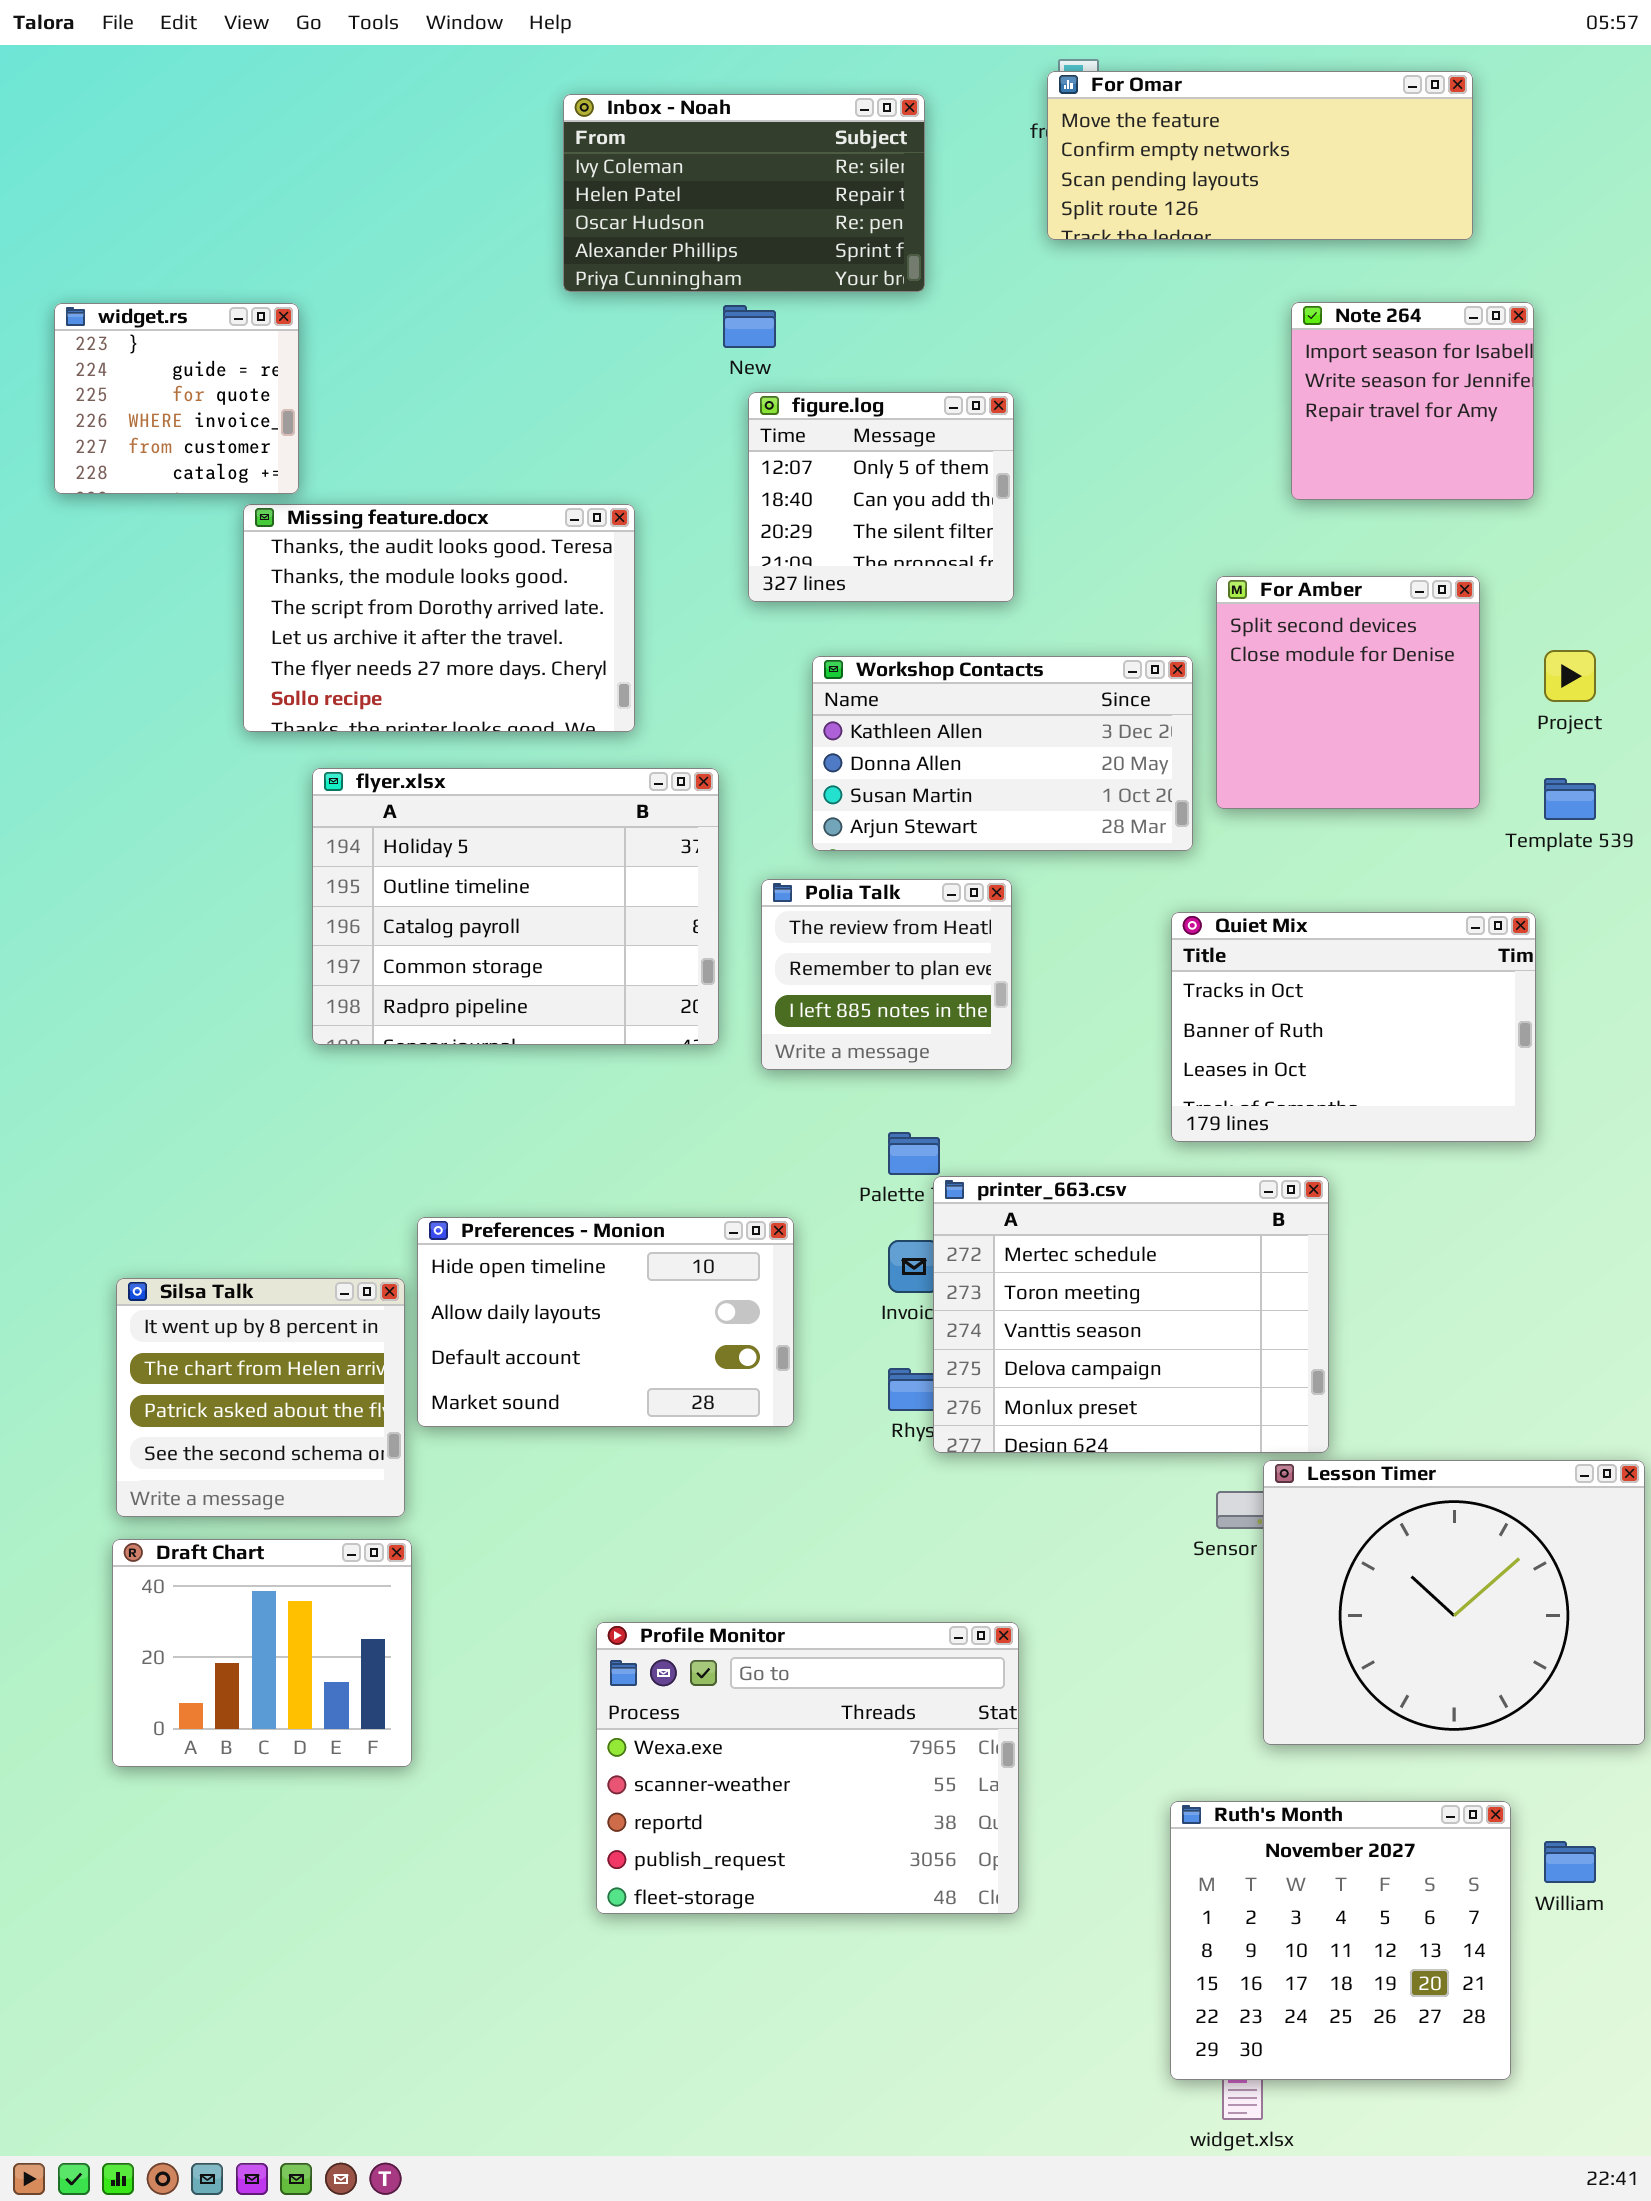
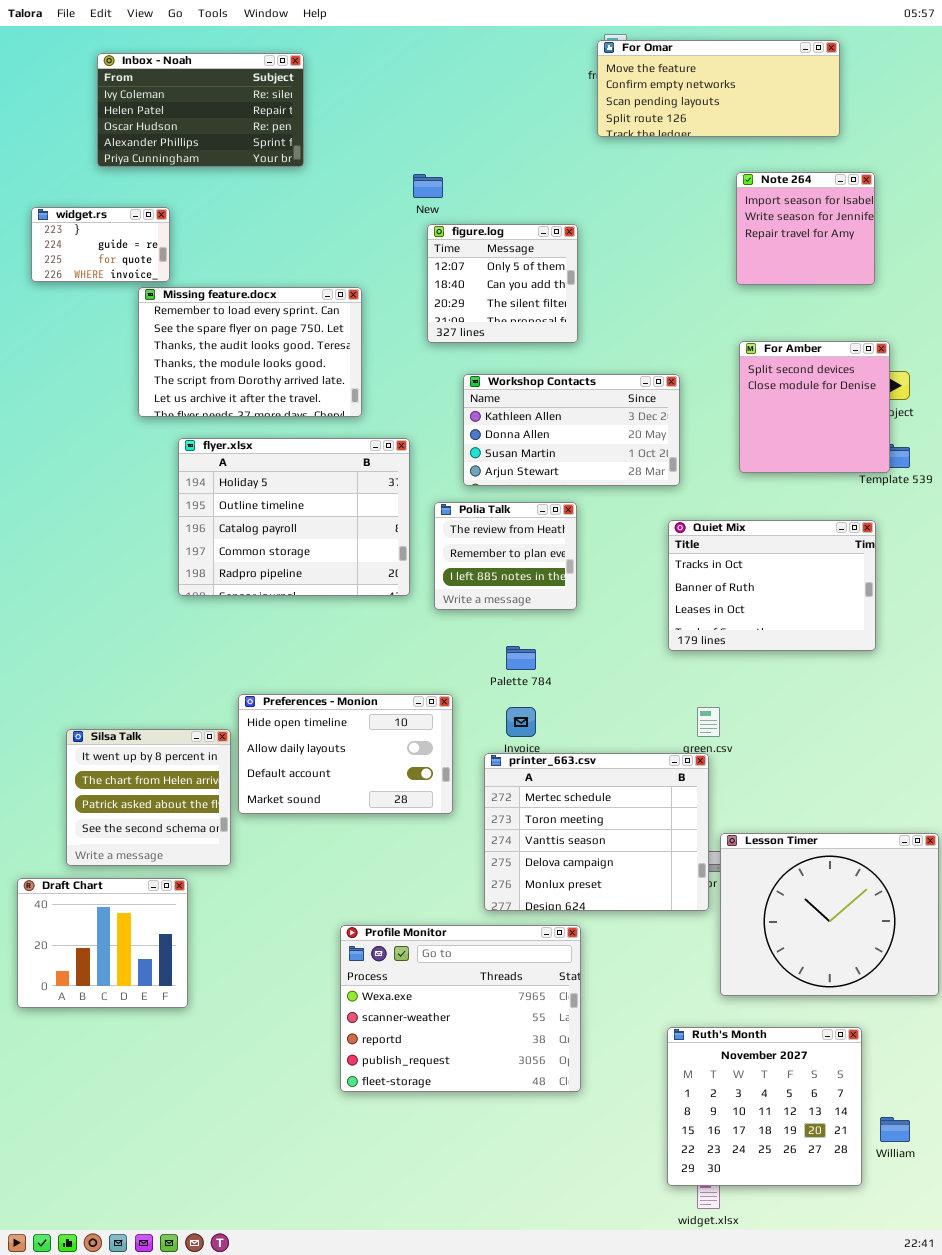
Inbox - Noah: [563,94,925,292] -> [97,53,304,167], moved
widget.rs: [54,303,299,494] -> [31,207,170,282], resized
Missing feature.docx: [243,504,635,732] -> [138,287,362,417], scrolled up 2 rows
For Amber: [1216,576,1480,809] -> [739,341,890,473], moved
printer_663.csv: [933,1176,1329,1453] -> [484,753,709,911], moved
Draft Chart: [112,1539,412,1767] -> [17,878,188,1008], moved
William: [1544,1841,1596,1883] -> [880,1117,910,1142], moved

